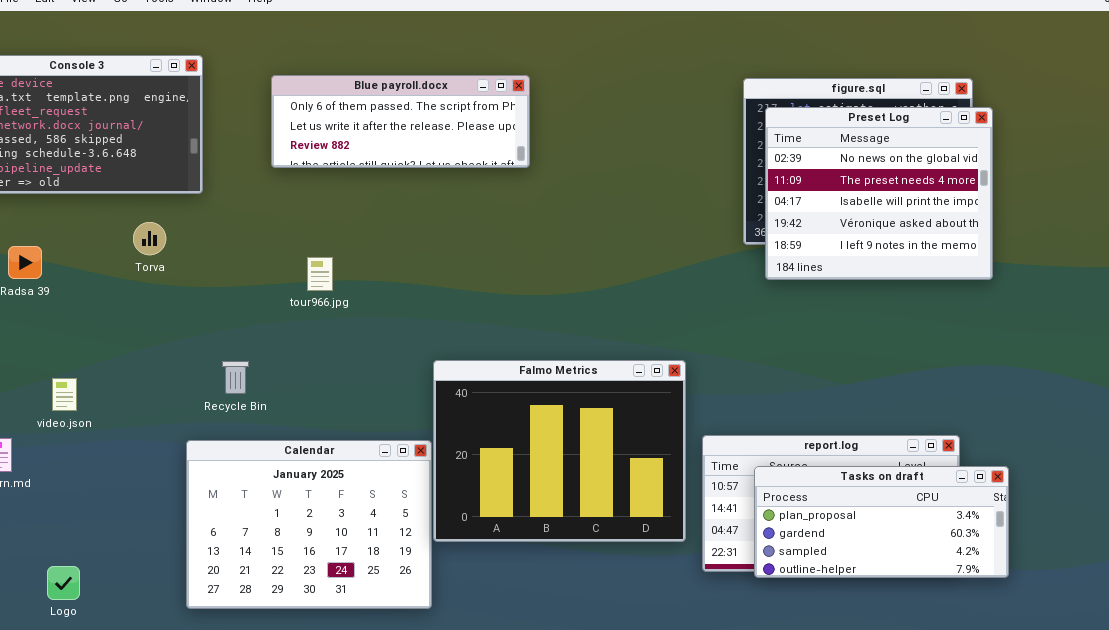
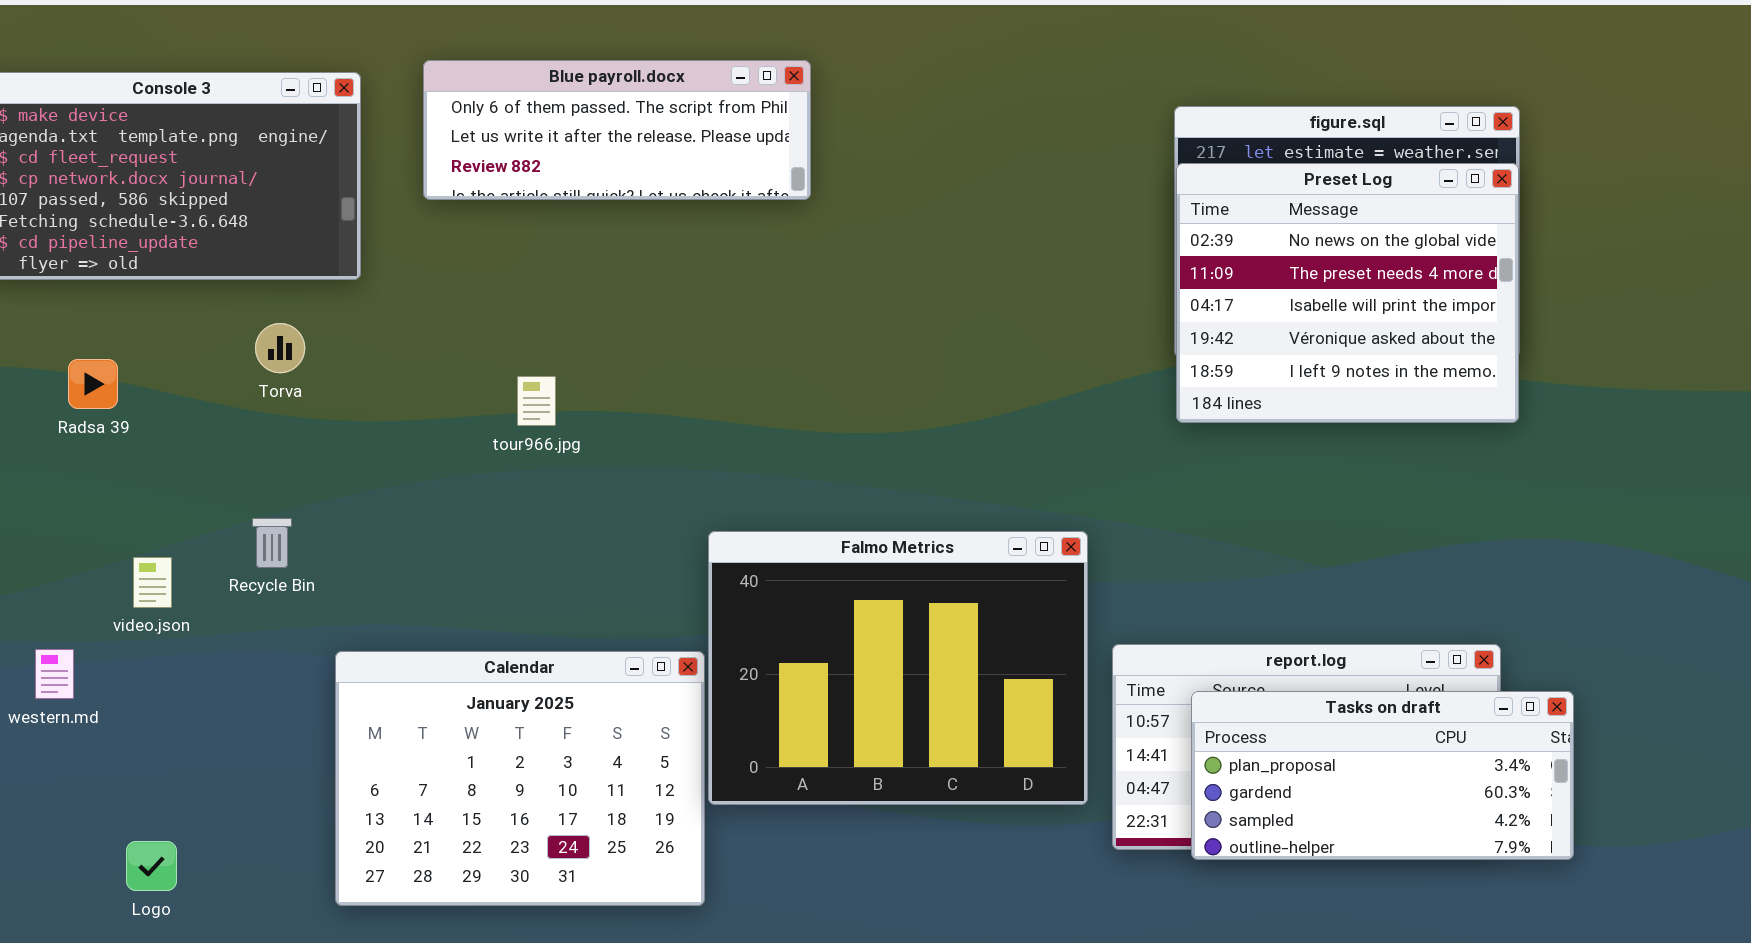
Blue payroll.docx: [271,75,530,168] -> [423,60,811,200], moved
Preset Log: [765,107,993,280] -> [1176,163,1519,423], moved
Recycle Bin: [222,361,249,394] -> [252,518,292,568], moved

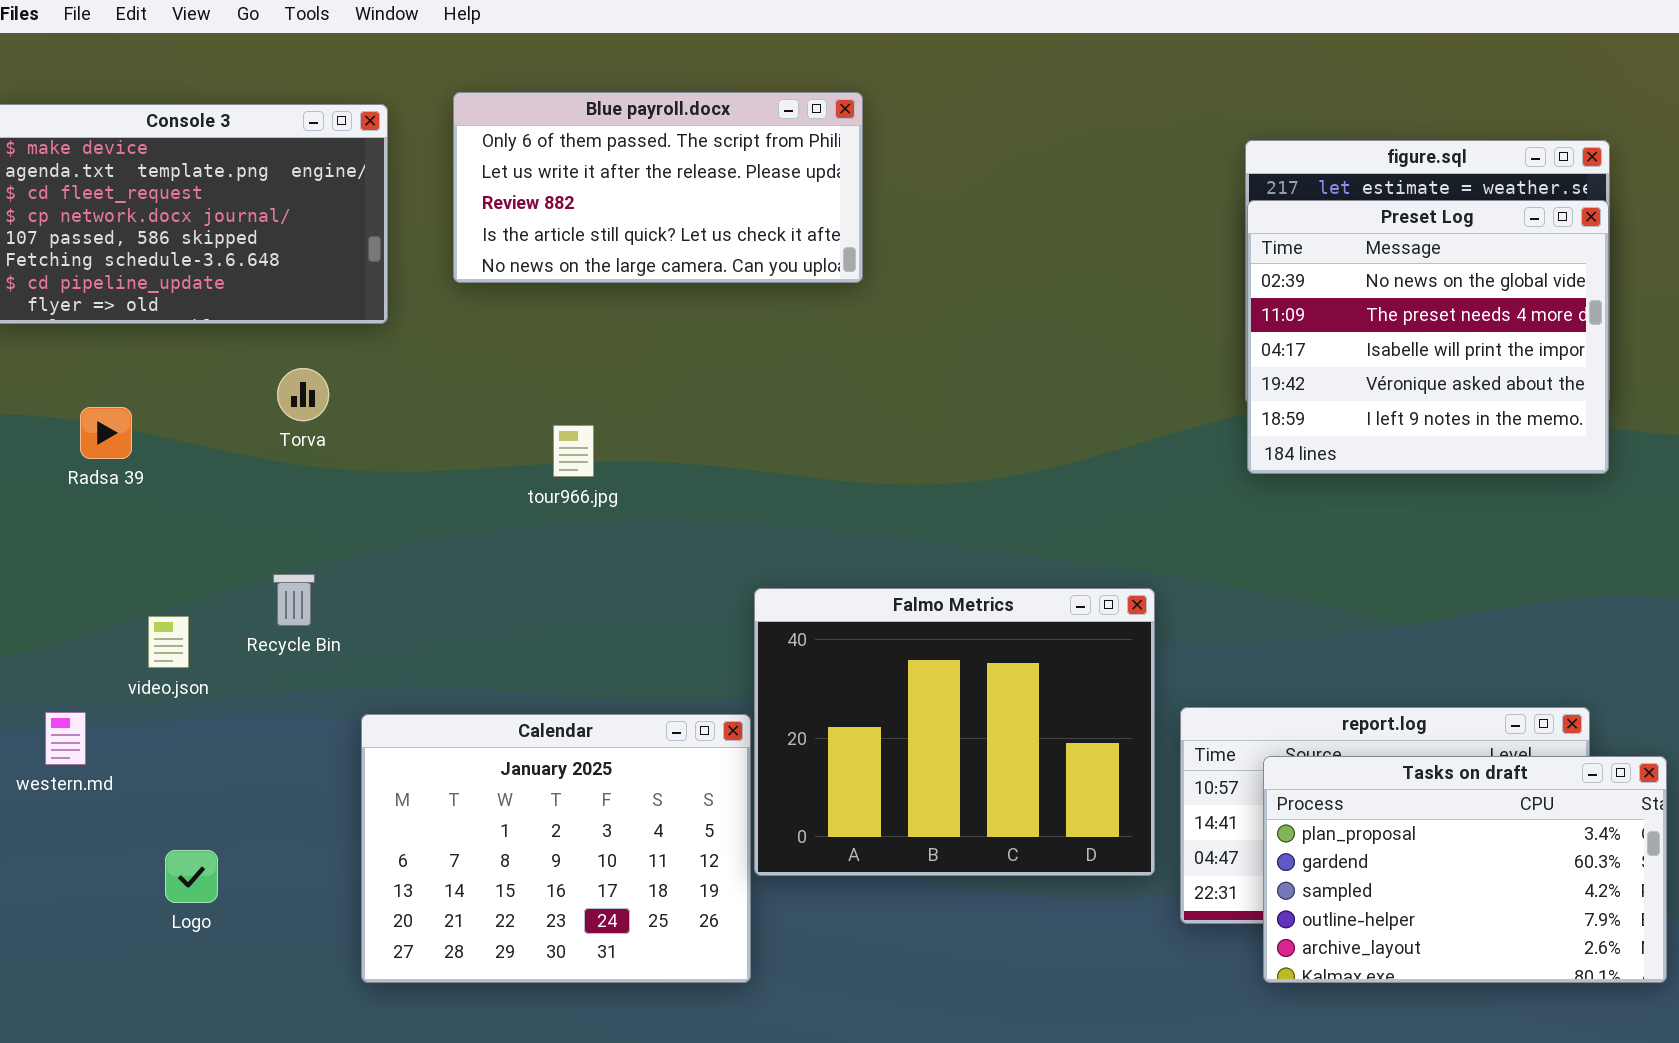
Blue payroll.docx: [423,60,811,200] -> [453,92,863,283], resized
Tasks on draft: [1191,691,1574,860] -> [1263,756,1667,983], resized
Logo: [126,841,177,891] -> [165,850,218,903], moved

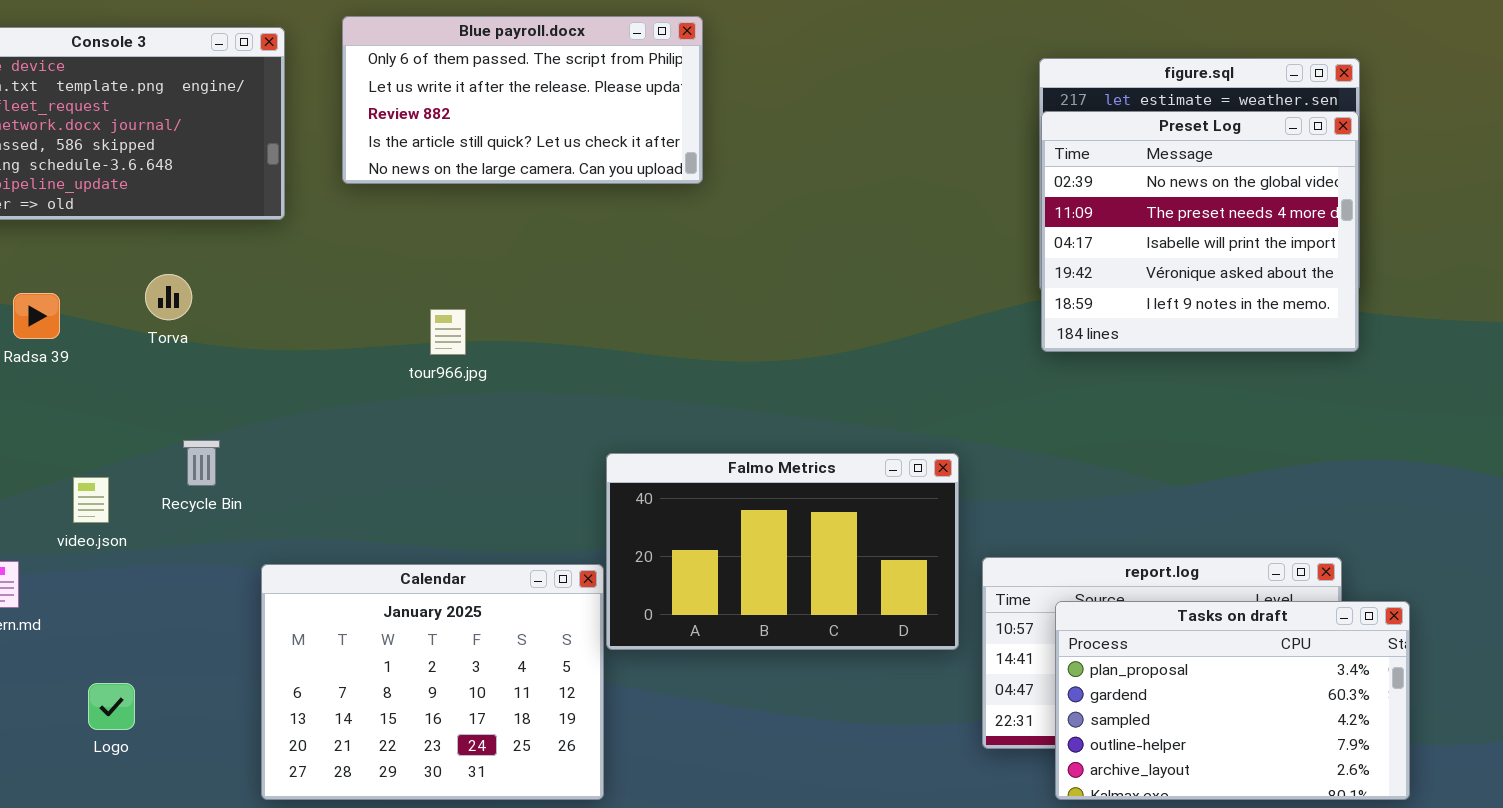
Torva: [277,368,329,421] -> [145,274,192,320], moved
Falmo Metrics: [754,588,1155,876] -> [606,453,959,650], resized

